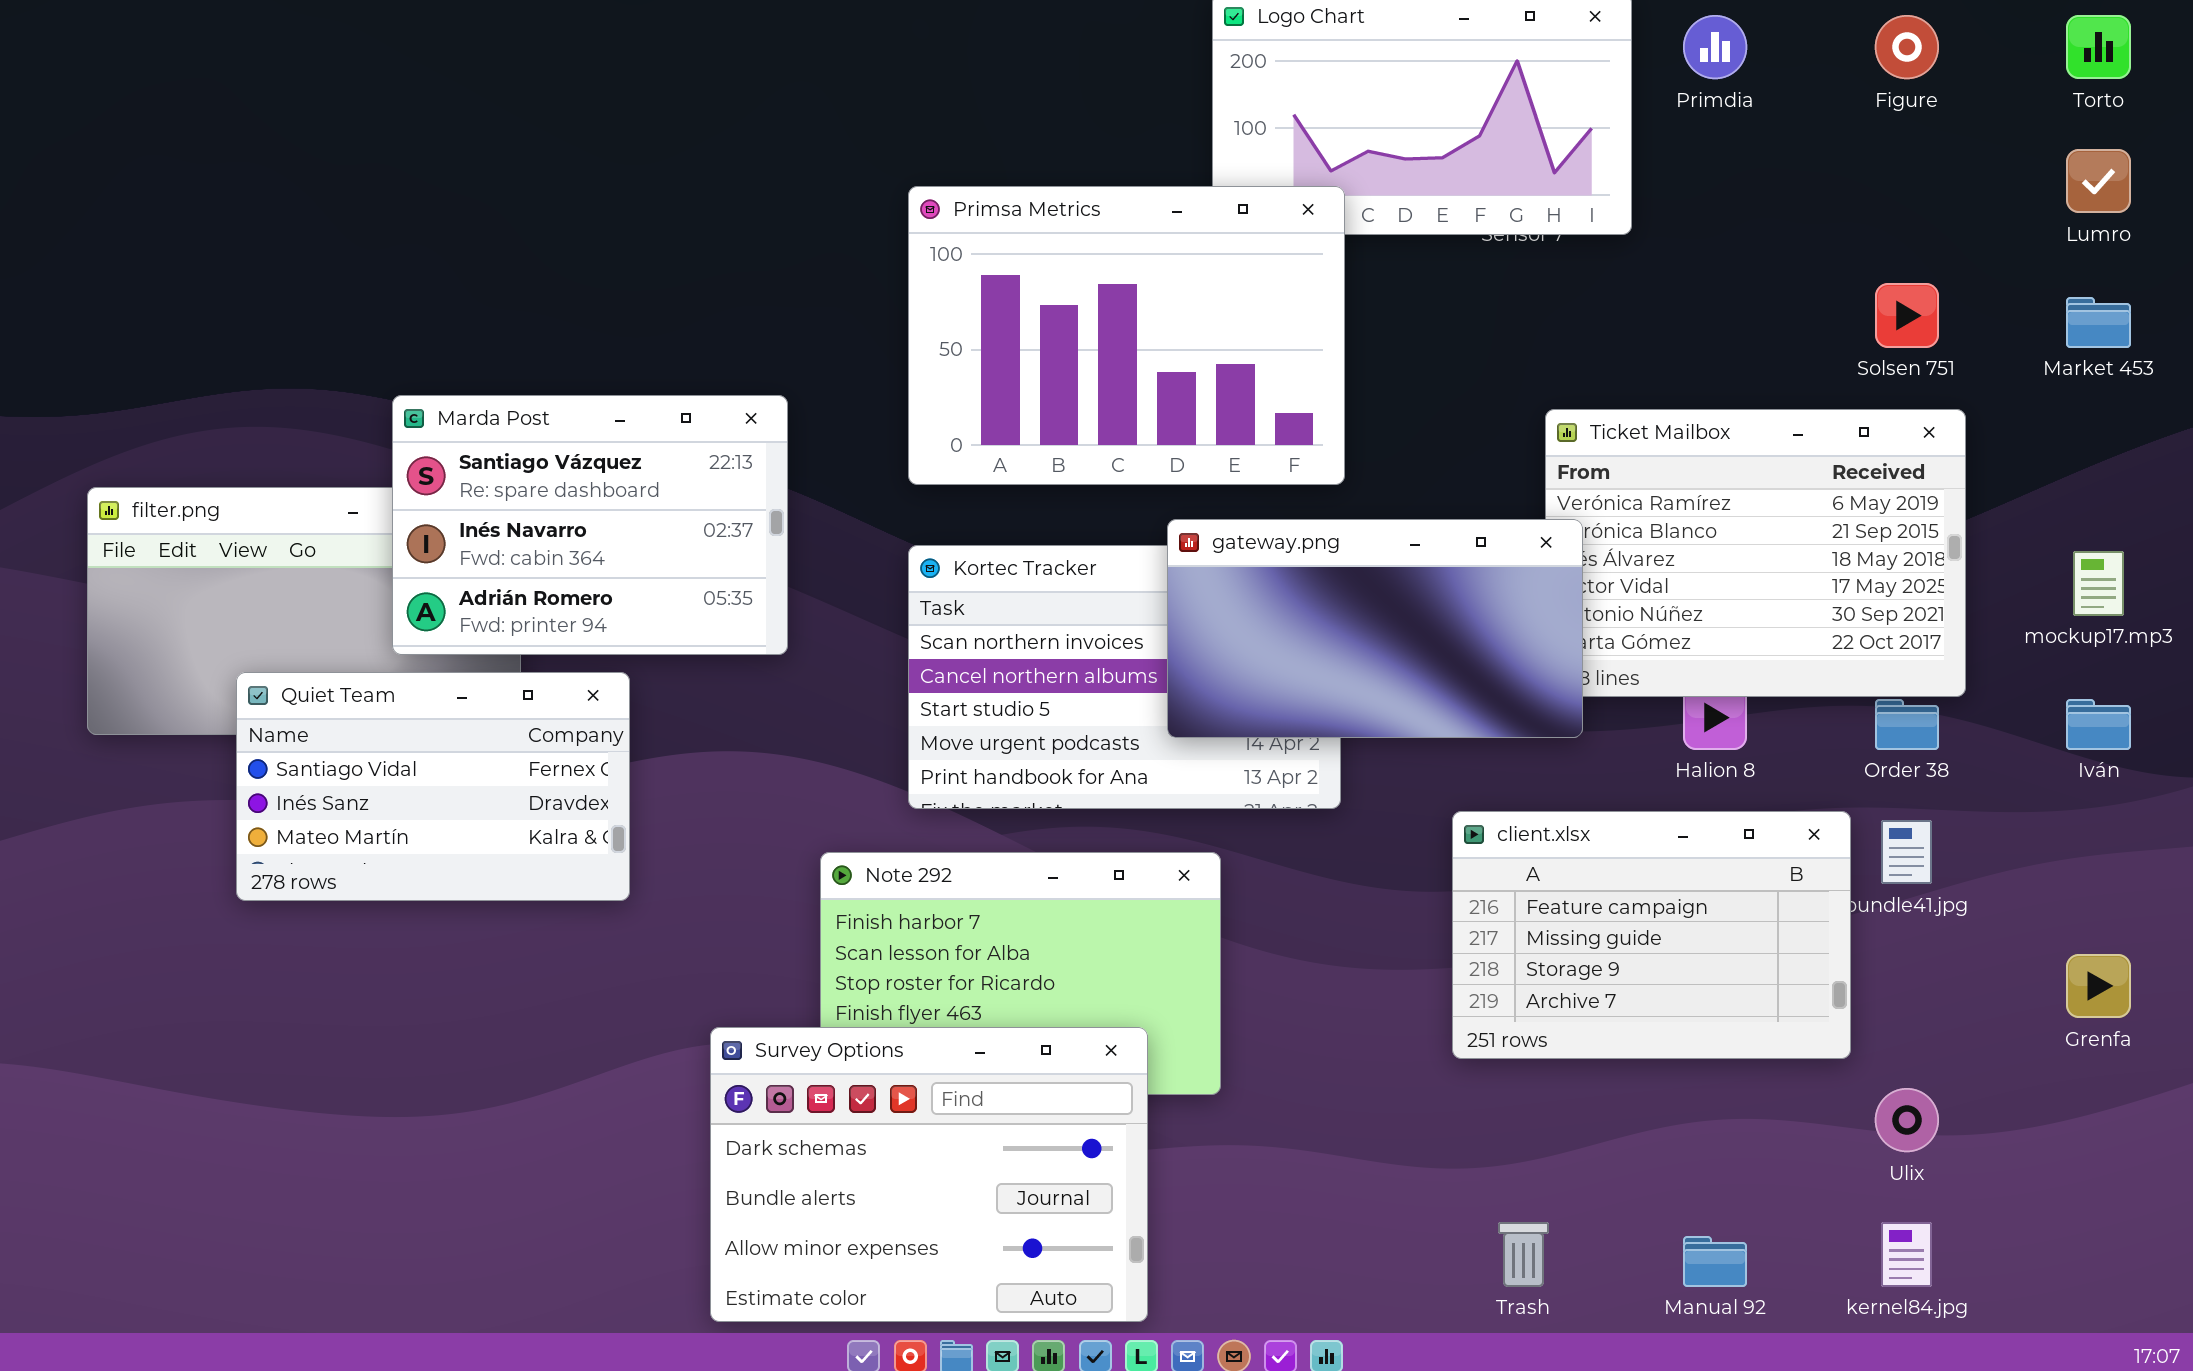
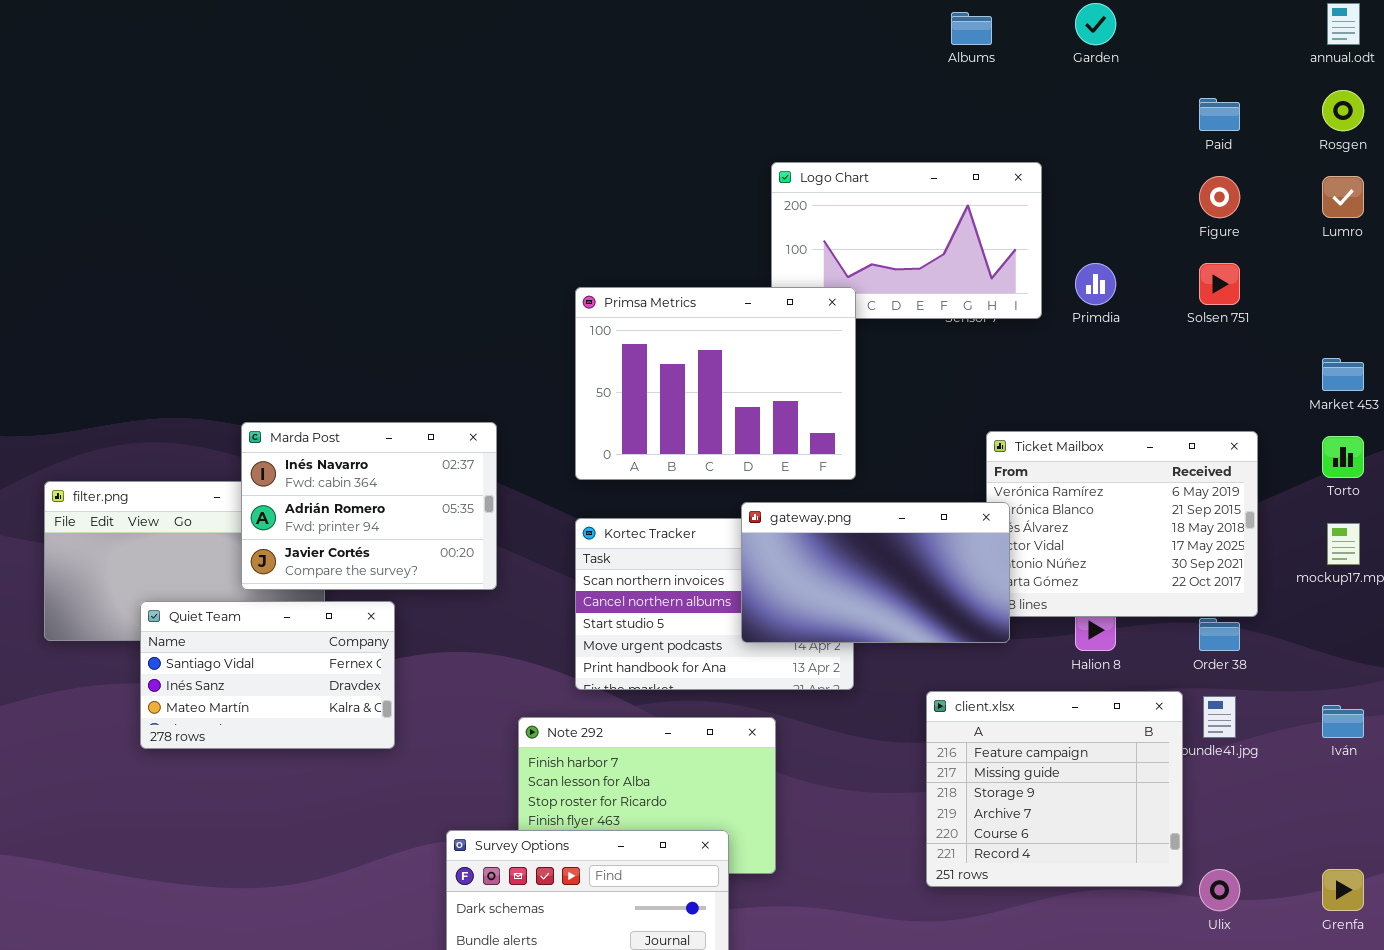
Primdia: [1683,15,1747,79] -> [1075,263,1116,305], moved
Torto: [2066,15,2131,79] -> [1322,436,1364,478], moved
Lumro: [2066,149,2131,213] -> [1322,176,1364,218], moved
Solsen 751: [1875,283,1939,348] -> [1199,263,1240,305], moved
Marda Post: [392,395,788,655] -> [241,422,497,590], scrolled down 1 row
Iván: [2066,699,2131,750] -> [1322,705,1364,738], moved
client.xlsx: [1452,811,1851,1059] -> [926,691,1183,887], resized
Grenfa: [2066,954,2131,1018] -> [1322,869,1364,911], moved

